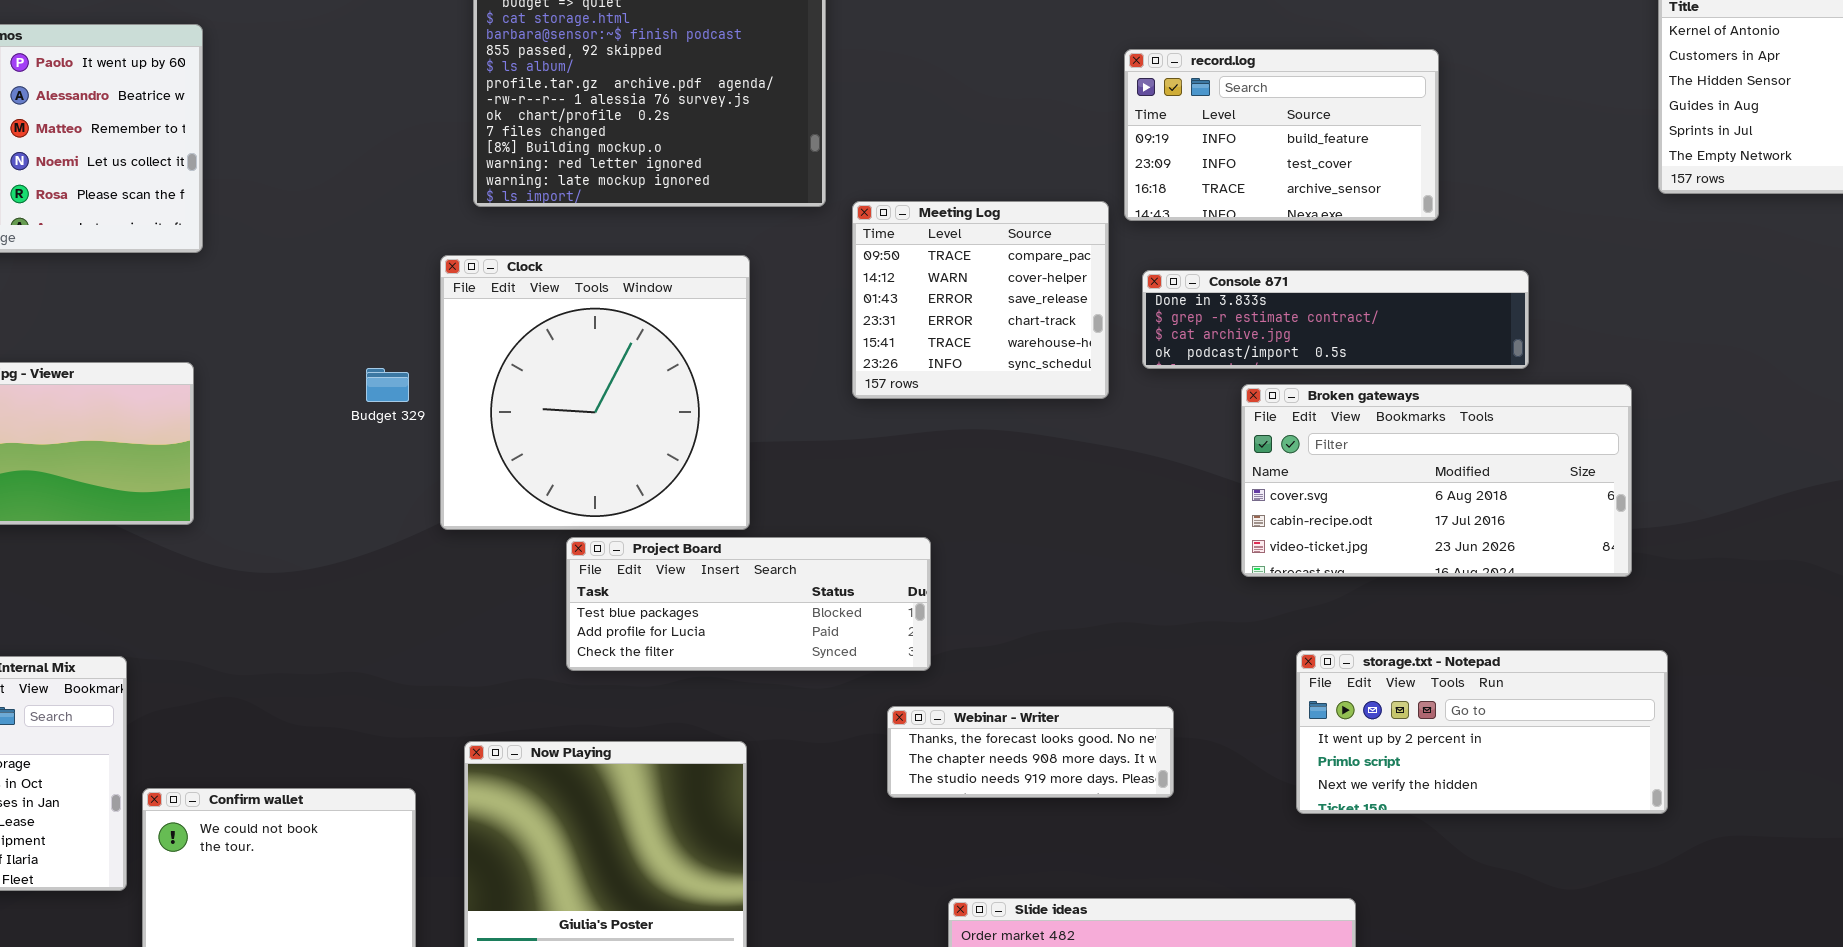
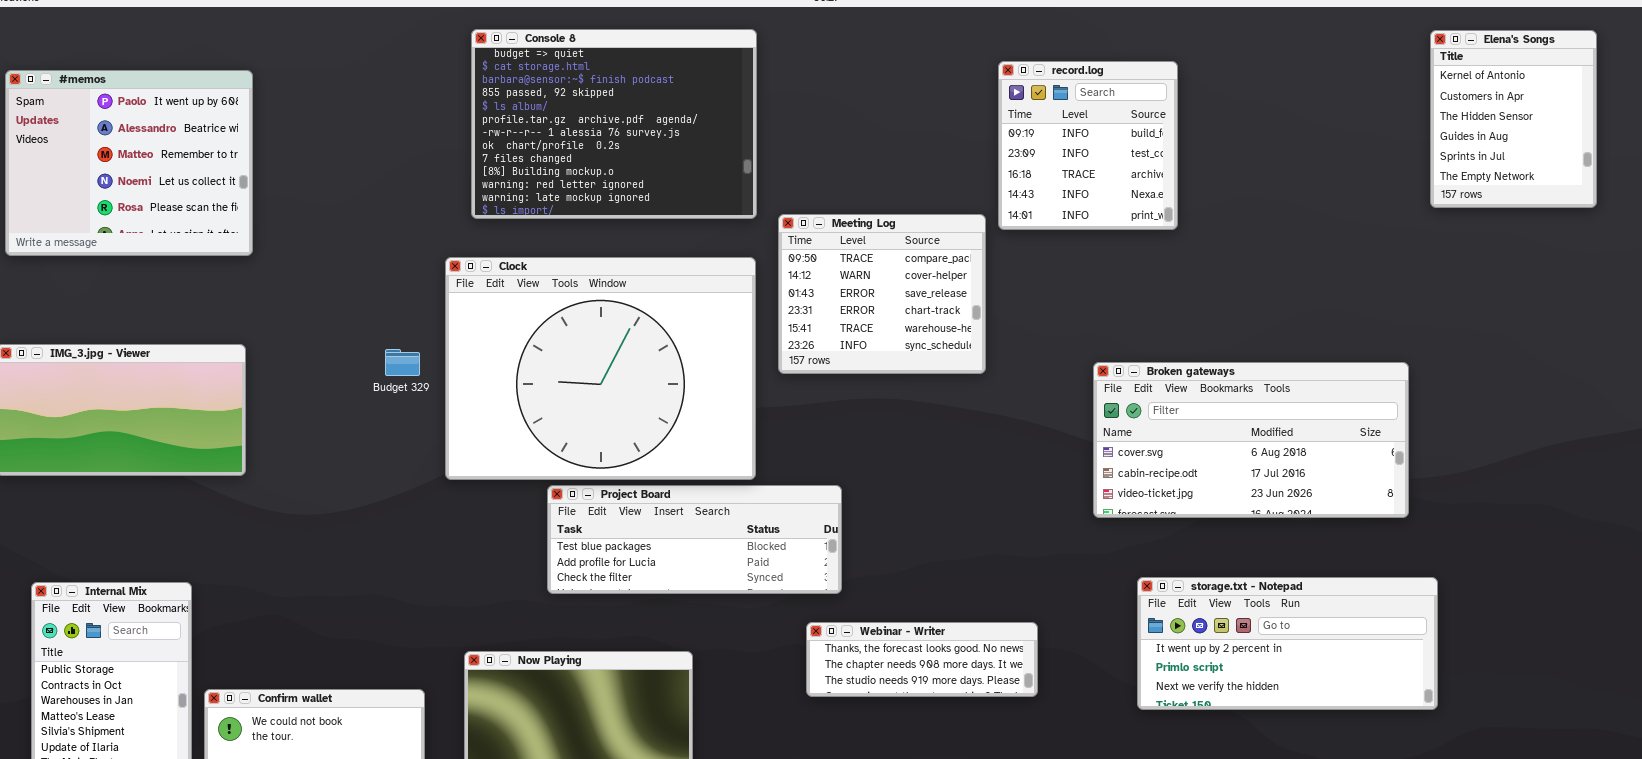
record.log: [1124,49,1439,221] -> [998,61,1178,230], resized
Clock: [440,255,750,530] -> [445,257,756,480], resized
Console 871: [1142,270,1529,369] -> none, closed

